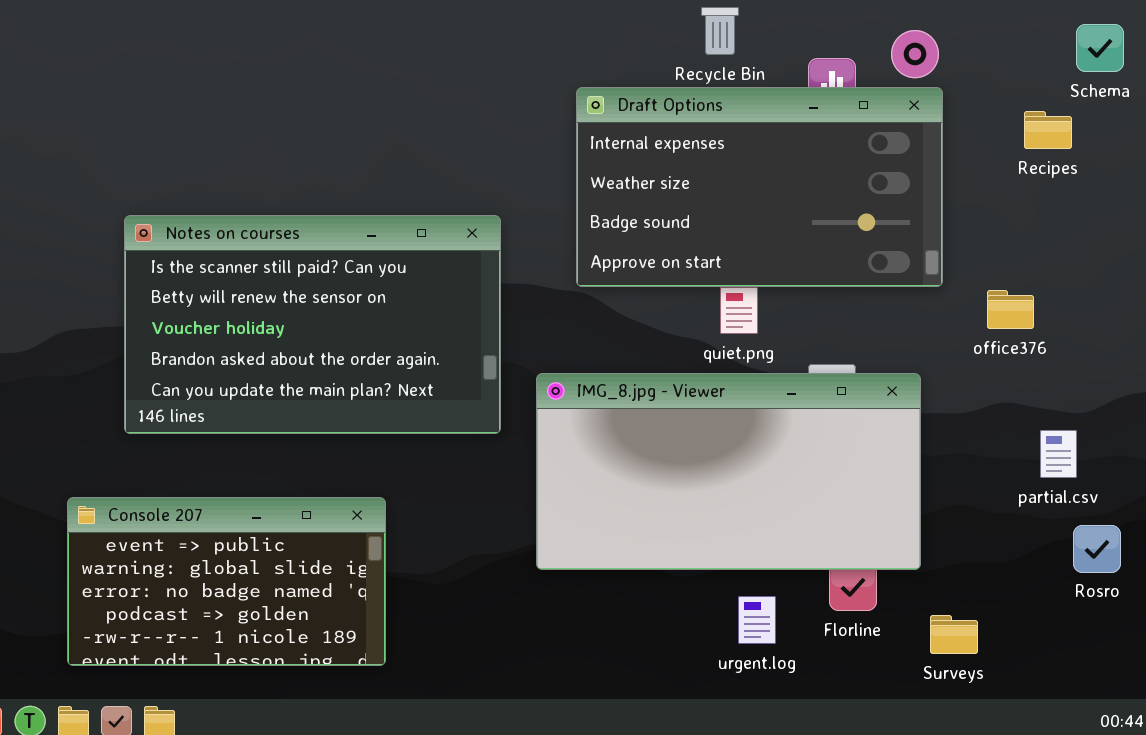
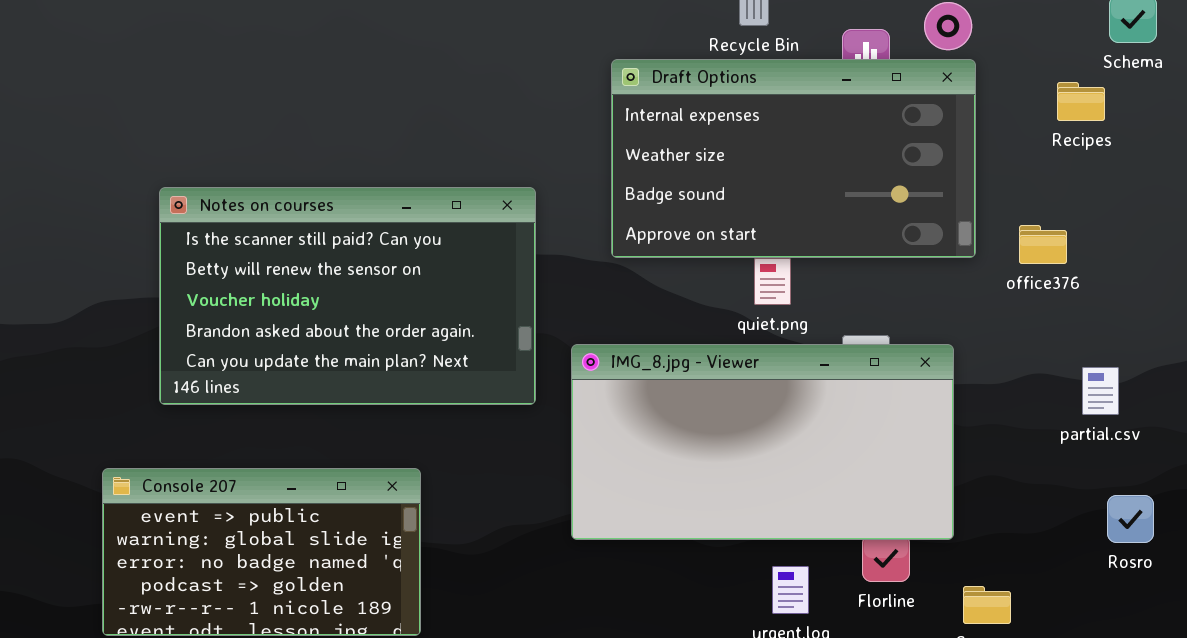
office376: [987,290,1034,329] -> [1019,225,1067,264], moved
partial.csv: [1040,430,1077,478] -> [1082,367,1119,415], moved

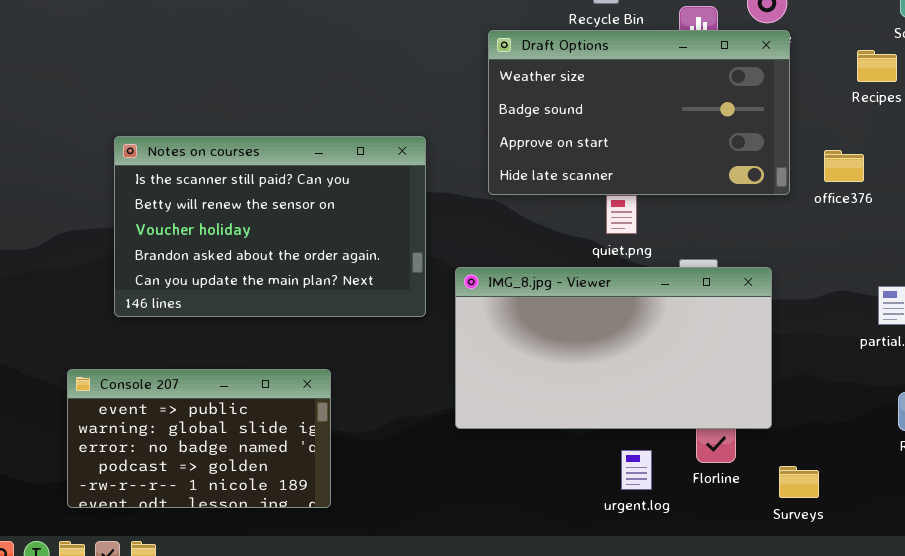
Draft Options: [611,59,976,258] -> [488,30,790,195], scrolled down 1 row
office376: [1019,225,1067,264] -> [824,150,864,182], moved

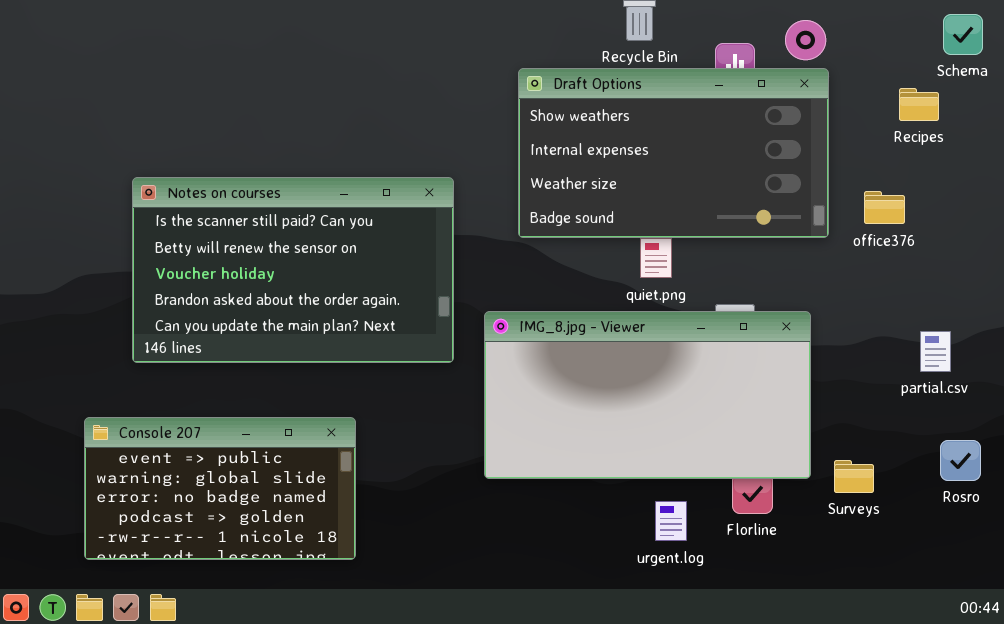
Draft Options: [488,30,790,195] -> [518,68,829,238], scrolled up 2 rows
Surveys: [779,466,819,498] -> [834,460,874,493], moved

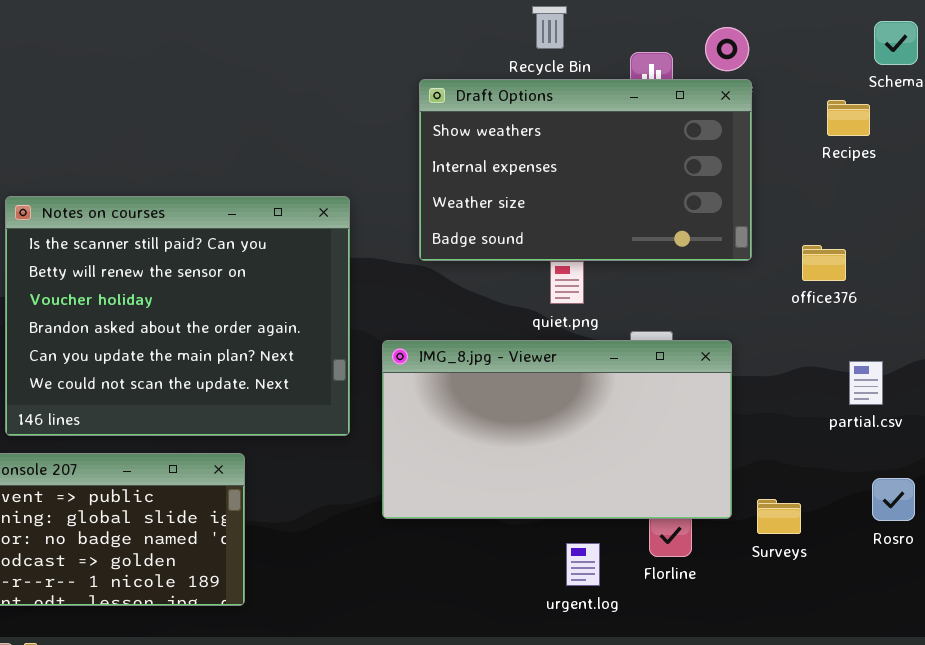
Notes on courses: [132,177,454,363] -> [5,196,350,436], resized
office376: [864,191,905,224] -> [802,245,846,281], moved

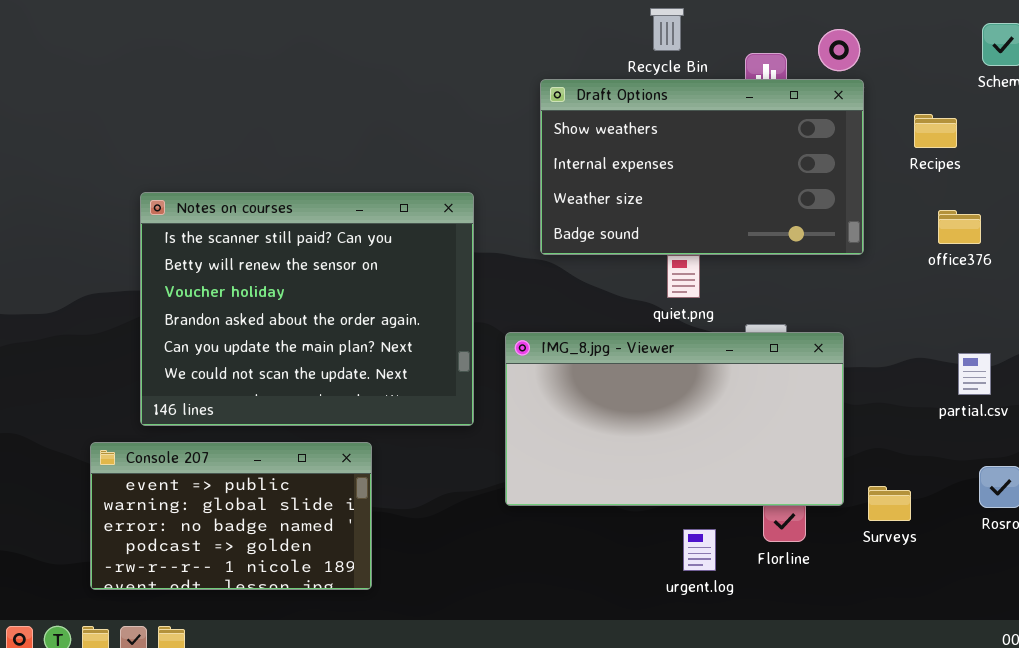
Recipes: [827,100,870,136] -> [914,114,957,148], moved
office376: [802,245,846,281] -> [938,210,981,244], moved

